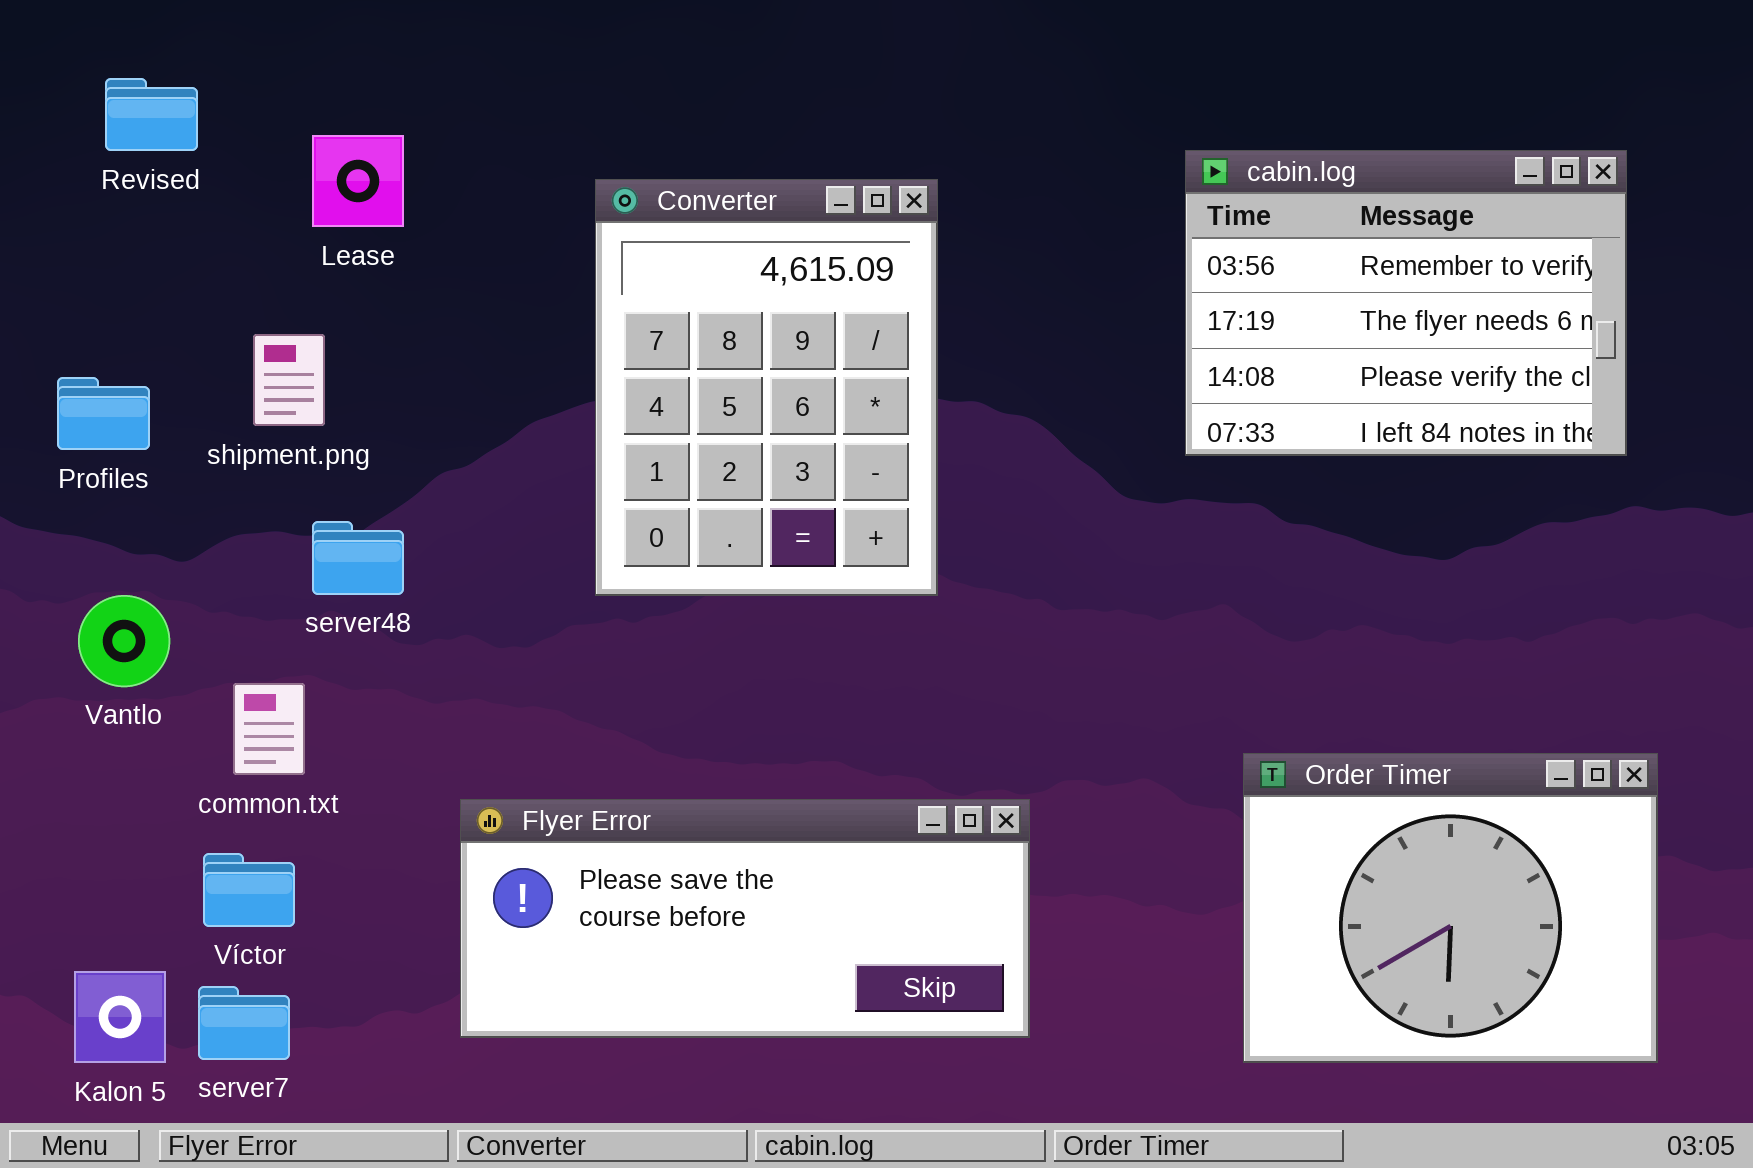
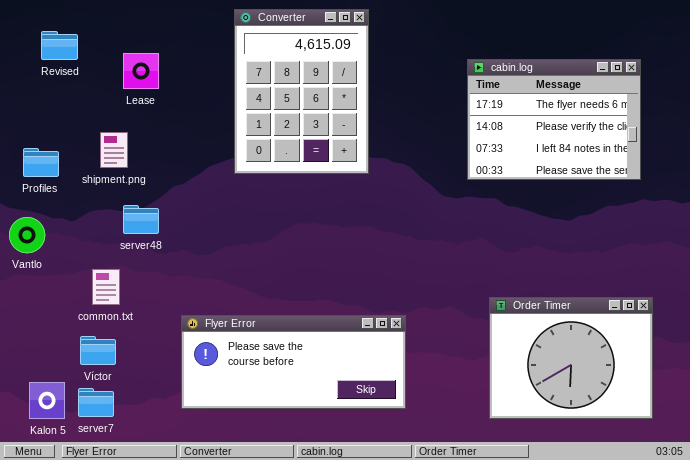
cabin.log: [1185,150,1627,456] -> [467,59,641,180], scrolled down 1 row
Converter: [595,179,938,596] -> [234,9,369,174], moved
Vantlo: [78,595,170,687] -> [9,217,45,253], moved

